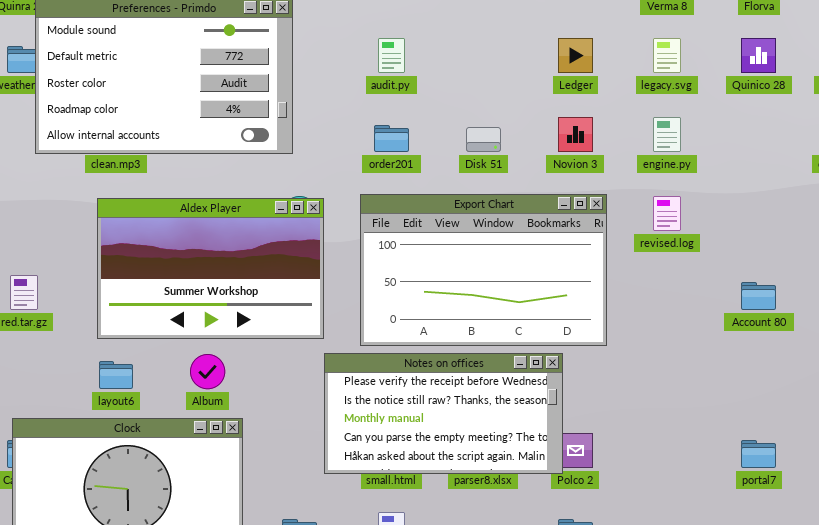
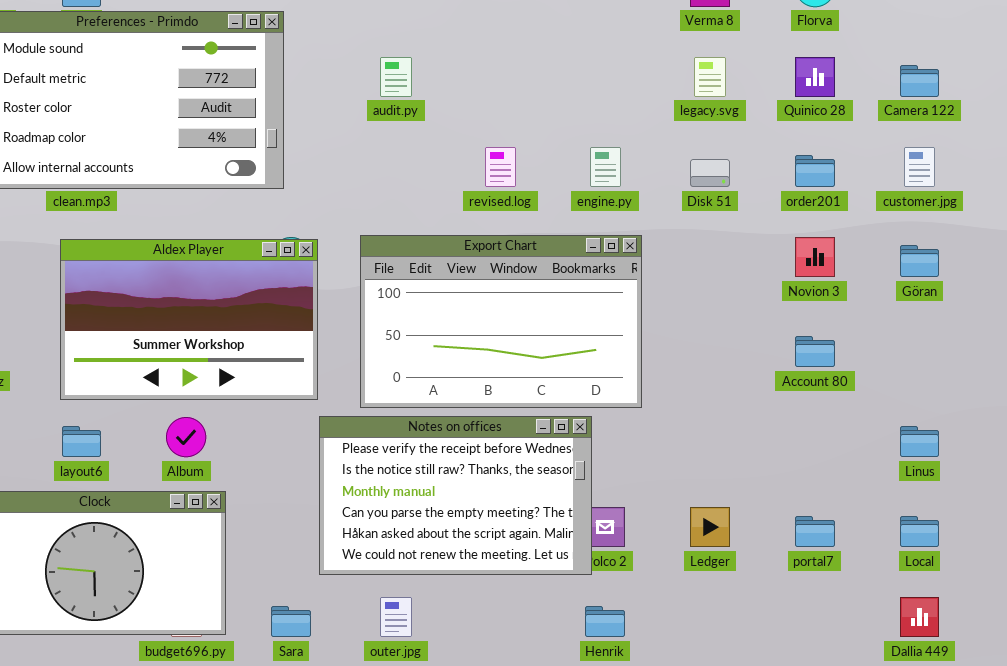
Ledger: [558,38,593,73] -> [690,507,730,547], moved
Novion 3: [558,117,593,152] -> [795,237,835,277], moved
engine.py: [653,117,681,152] -> [590,147,621,187], moved
order201: [374,125,409,152] -> [795,155,835,187], moved
Disk 51: [466,127,501,152] -> [690,159,730,187], moved
revised.log: [653,196,681,231] -> [485,147,516,187], moved
Notes on offices: [324,353,563,474] -> [319,416,592,575], resized

